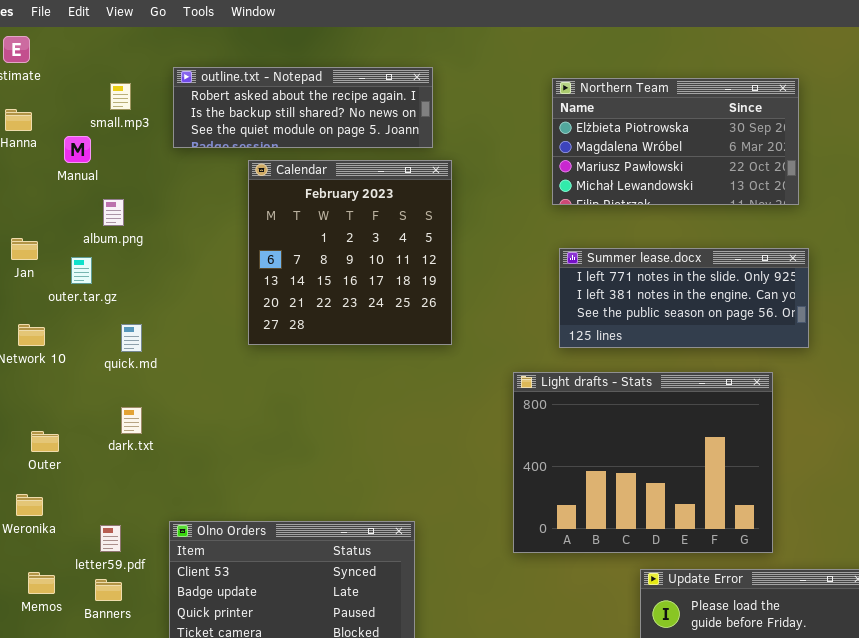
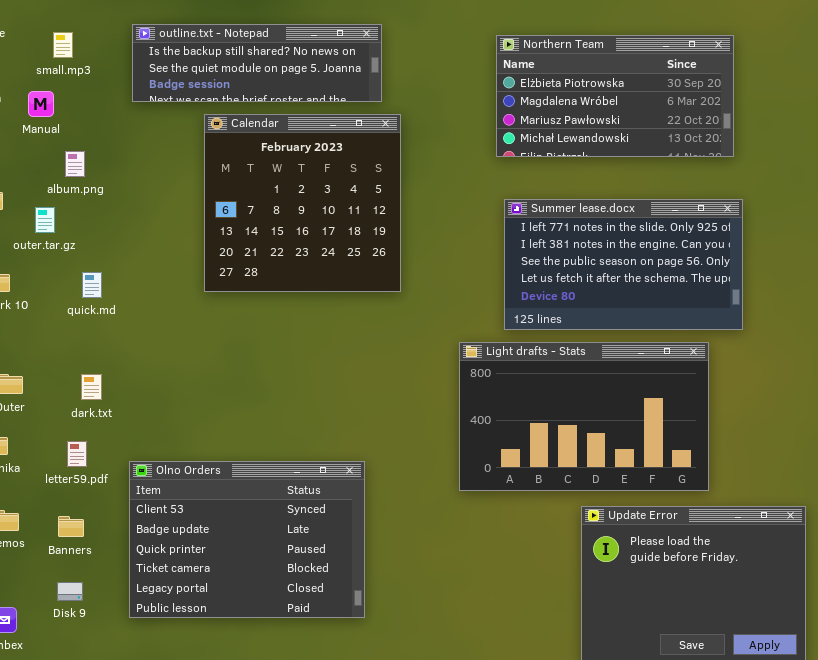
outline.txt - Notepad: [173,67,433,148] -> [132,24,382,102], scrolled down 1 row
small.mp3: [110,83,131,110] -> [53,32,73,58], moved
Summer lease.docx: [559,248,809,348] -> [504,199,743,330], resized
Light drafts - Stats: [513,372,773,553] -> [459,342,709,491], resized
dark.txt: [121,407,142,434] -> [81,374,102,400], moved
letter59.pdf: [100,525,121,552] -> [67,441,87,467], moved

